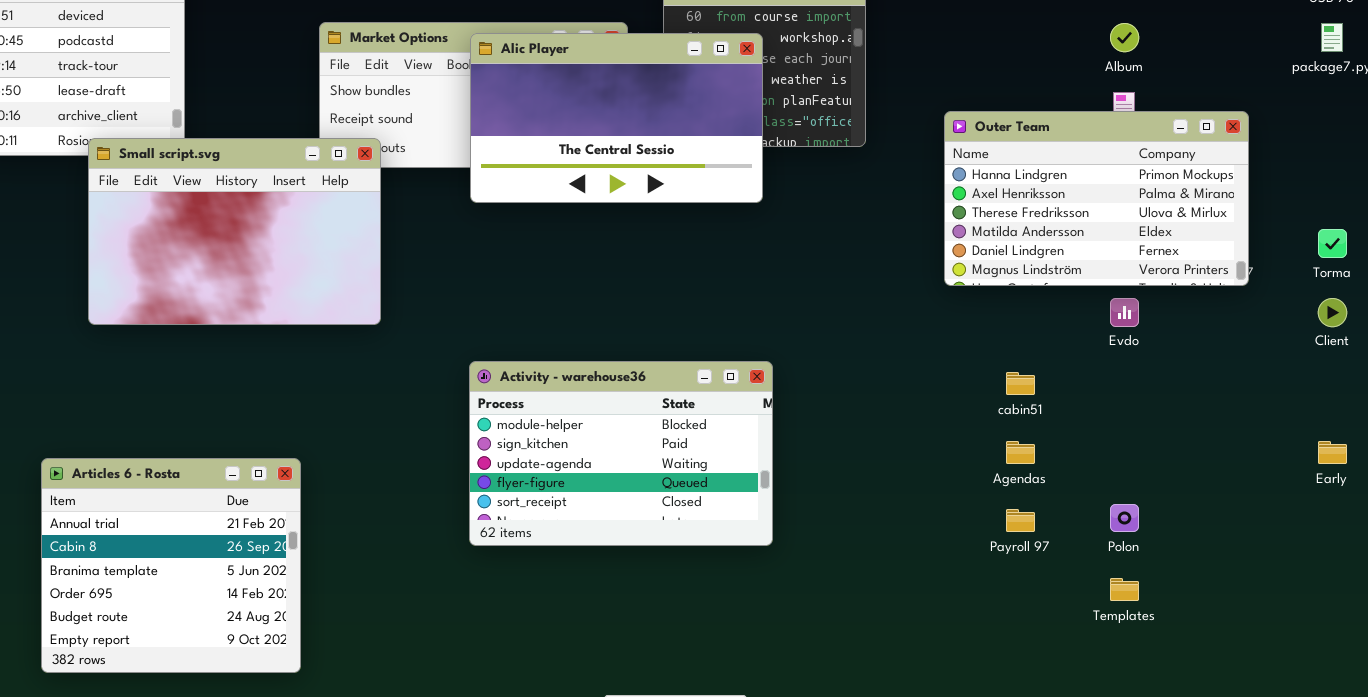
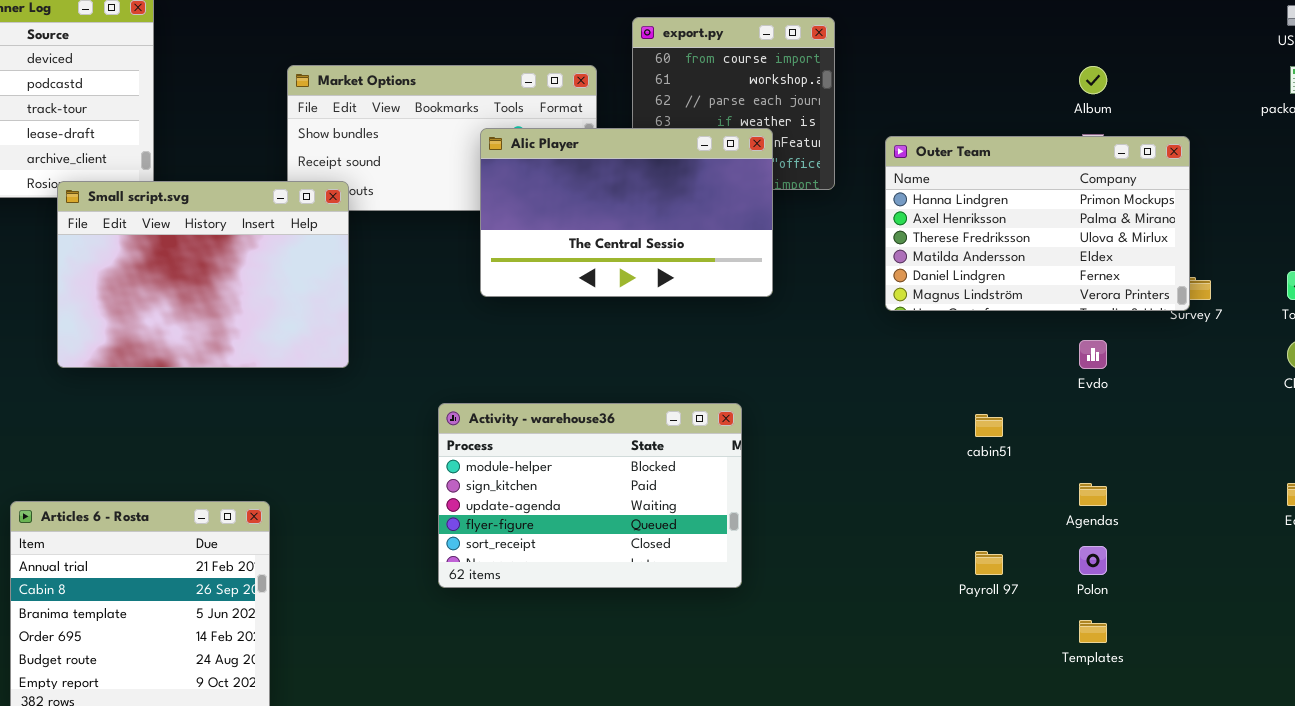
Alic Player: [470,33,763,203] -> [480,128,773,297], moved
Outer Team: [944,111,1249,286] -> [885,136,1190,311], moved
Agendas: [1006,441,1035,464] -> [1079,483,1107,506], moved

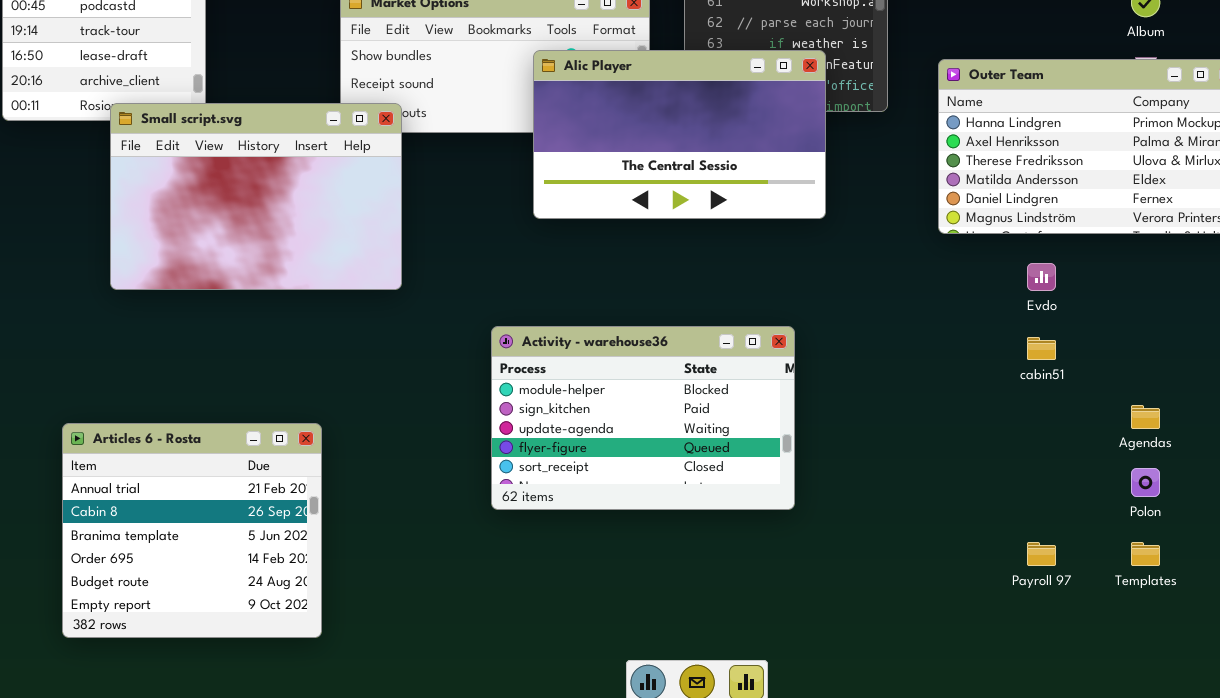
Evdo: [1079,340,1107,369] -> [1027,263,1056,291], moved
Payroll 97: [975,551,1003,575] -> [1027,542,1056,566], moved

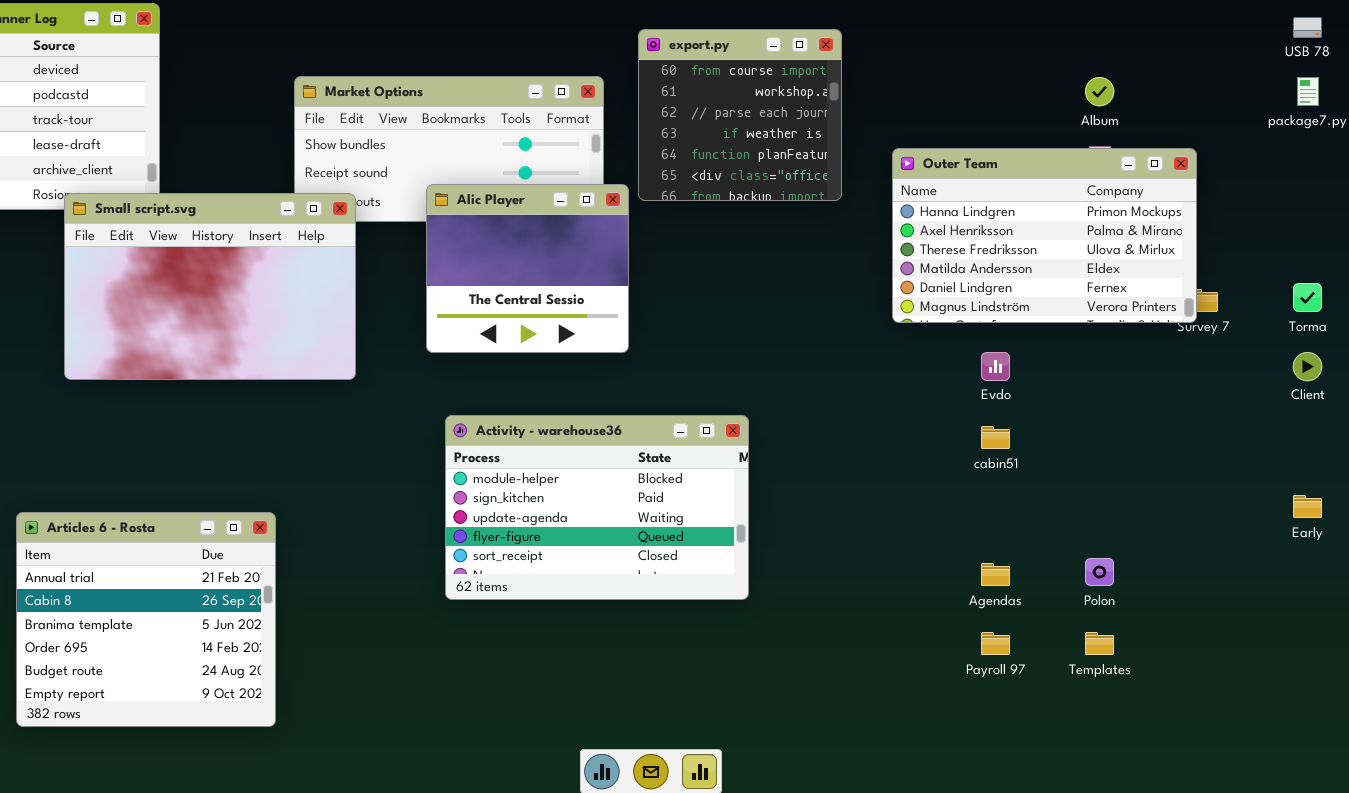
Alic Player: [533,50,826,219] -> [426,184,629,353], moved, resized
Agendas: [1131,405,1160,429] -> [981,563,1010,586], moved

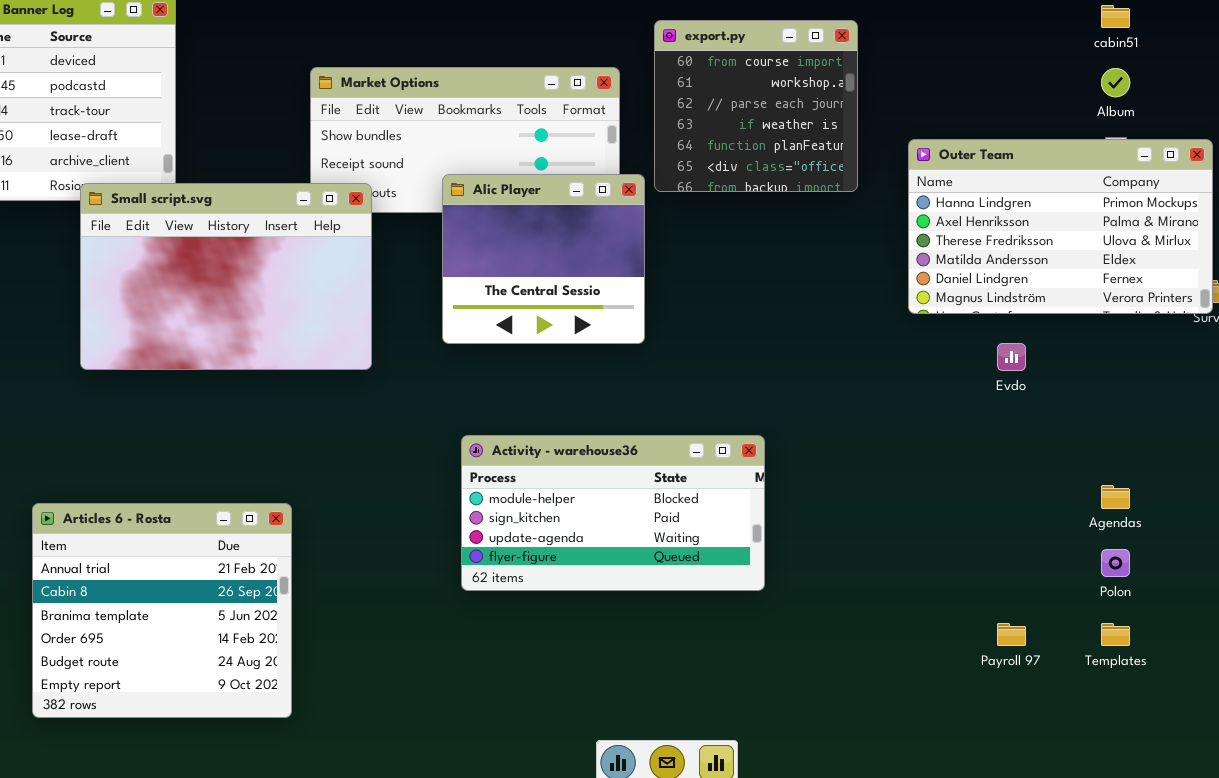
Activity - warehouse36: [445,415,749,600] -> [461,435,765,591], resized
cabin51: [981,426,1010,449] -> [1101,5,1130,28], moved
Agendas: [981,563,1010,586] -> [1101,485,1130,509], moved

